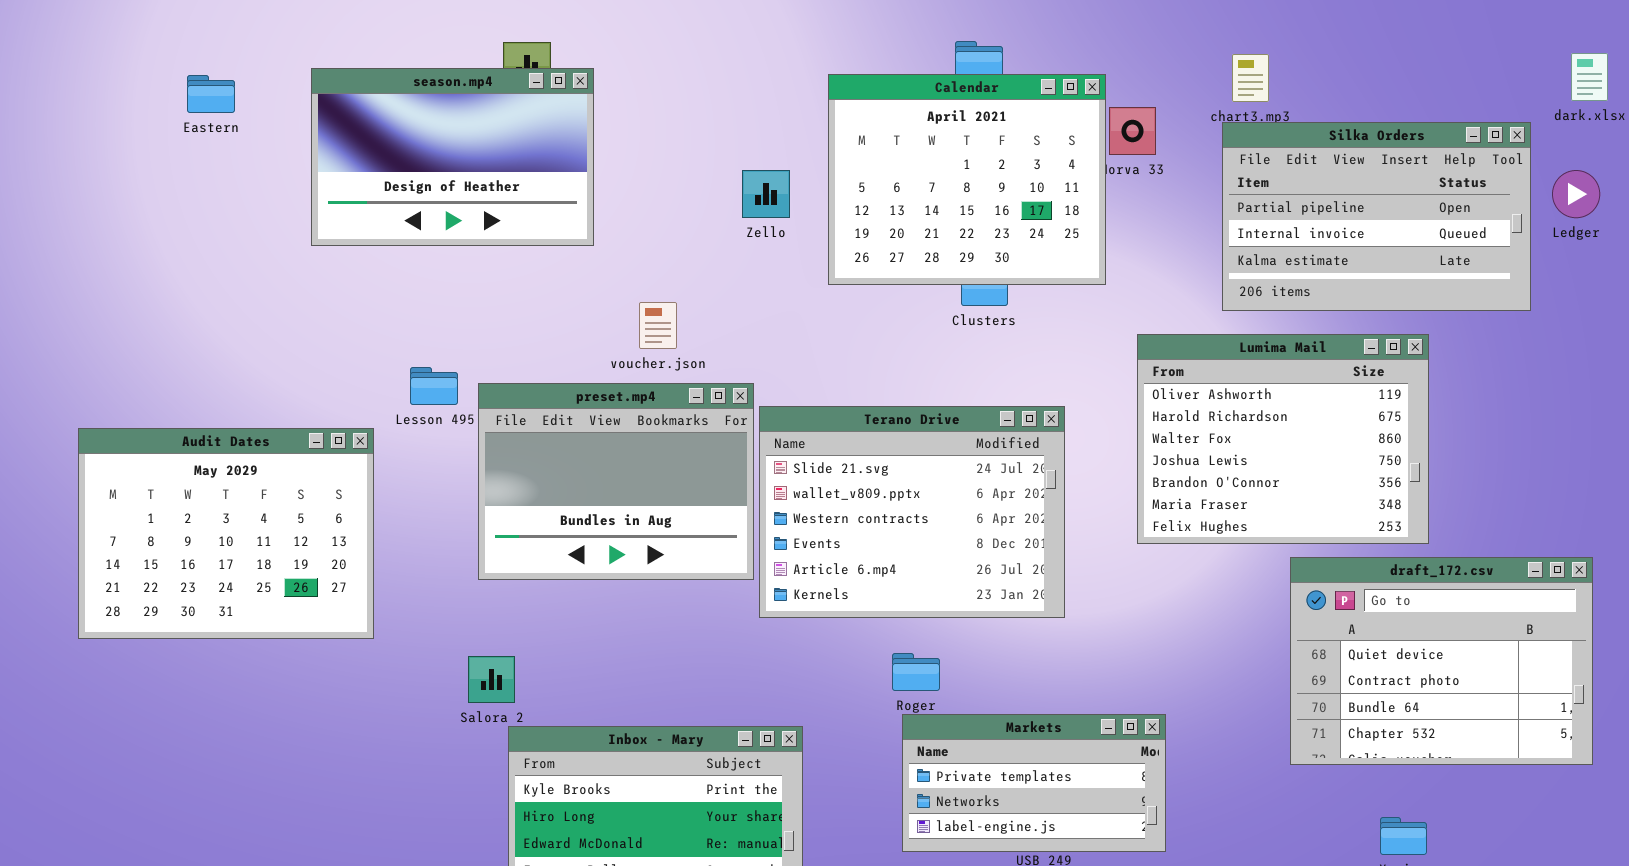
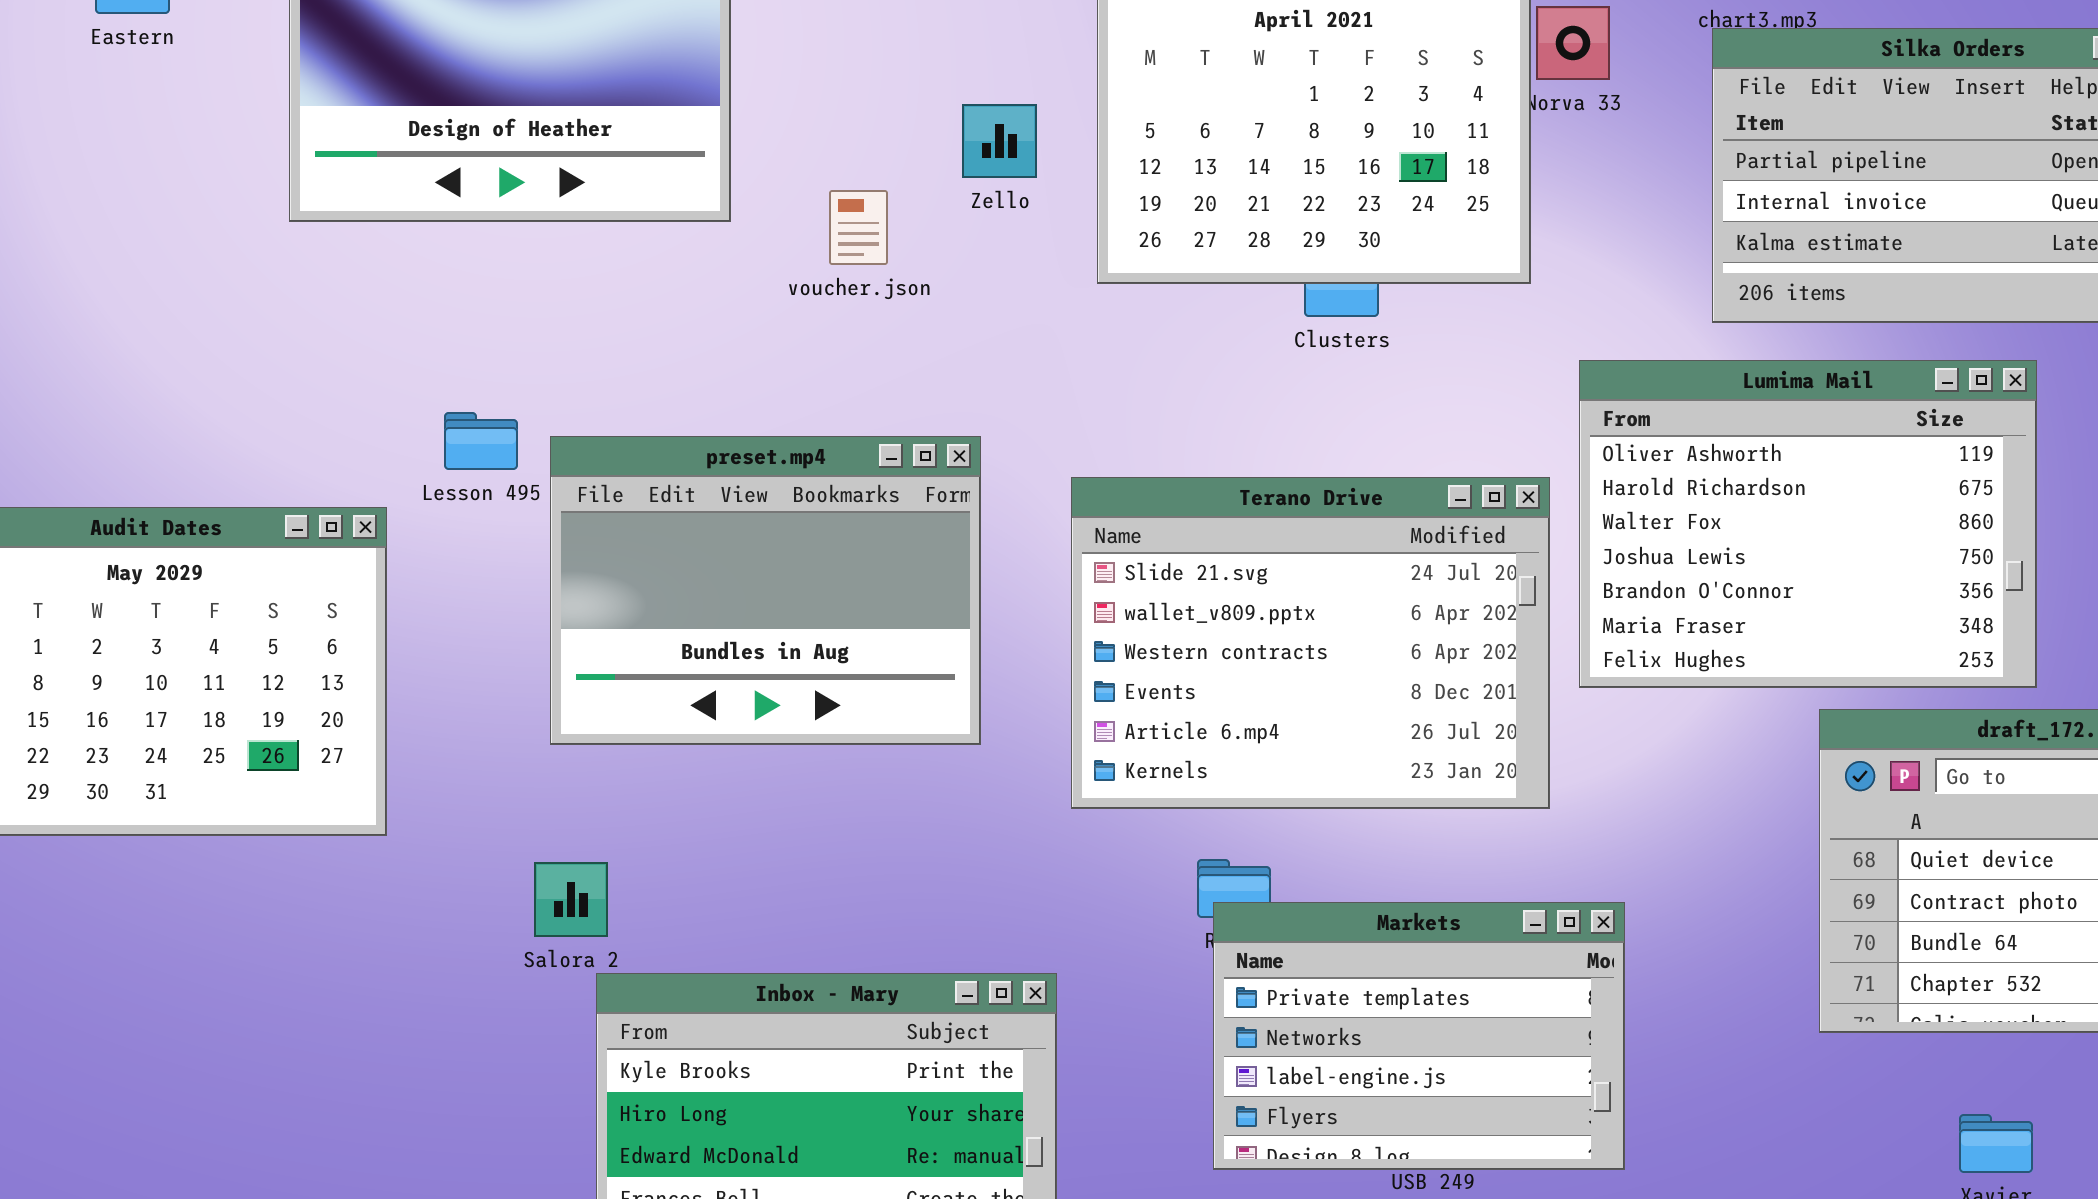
voucher.json: [639,302,677,349] -> [829,190,888,265], moved
Terano Drive: [759,406,1065,618] -> [1071,477,1550,809], moved
Markets: [902,714,1166,852] -> [1213,902,1625,1170], resized

